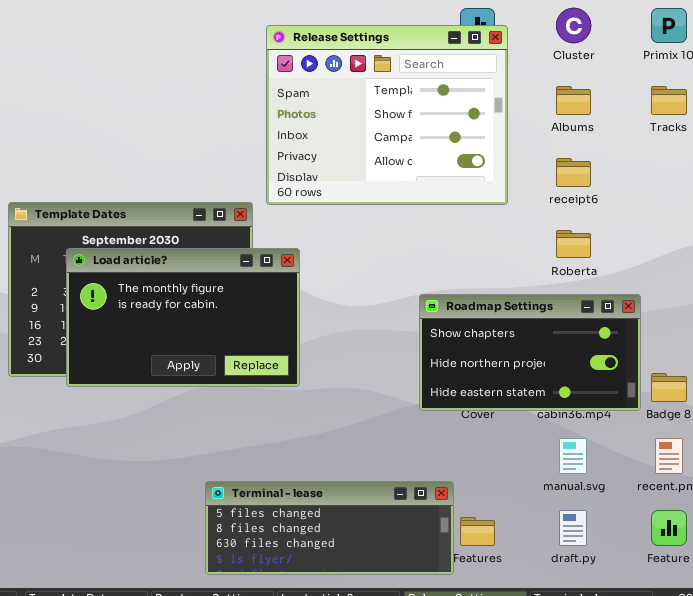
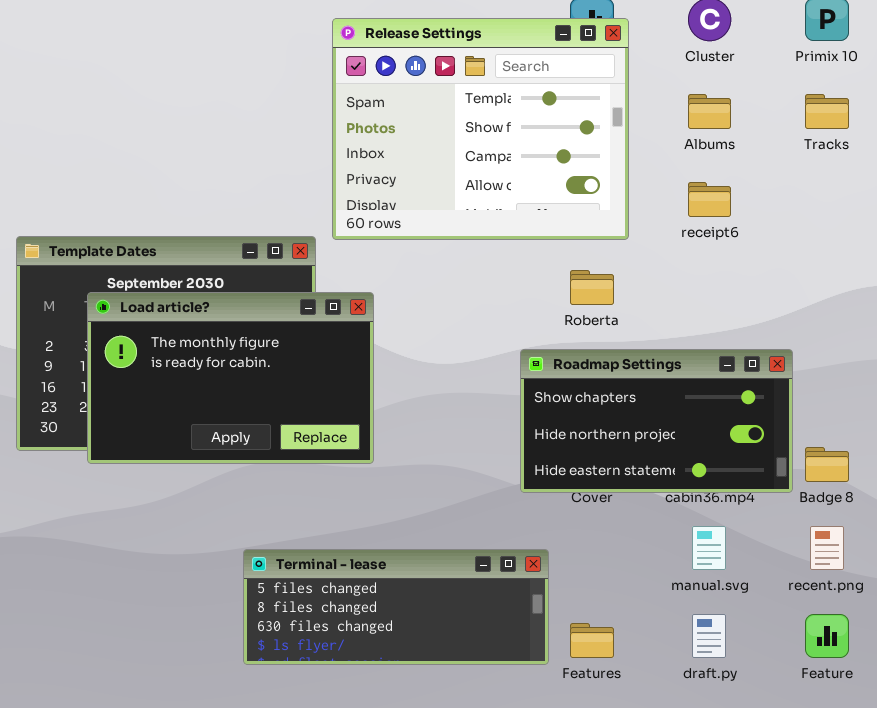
Roberta: [556,230,591,258] -> [570,270,614,305], moved
Terminal - lease: [205,481,454,575] -> [243,549,549,665], moved

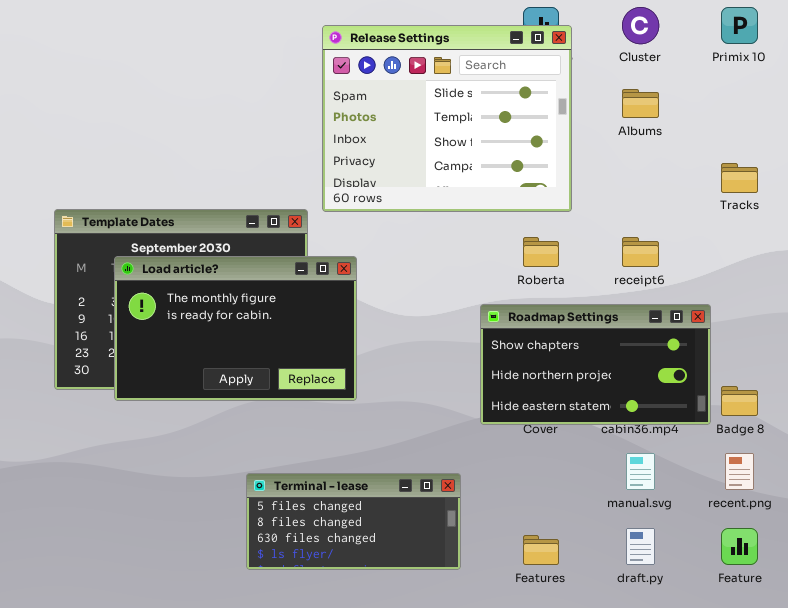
Release Settings: [332,18,629,240] -> [322,25,572,212], scrolled up 1 row
Tracks: [805,94,849,129] -> [721,163,758,193], moved
receipt6: [688,182,731,217] -> [622,237,659,267], moved
Terminal - lease: [243,549,549,665] -> [246,473,461,570], resized

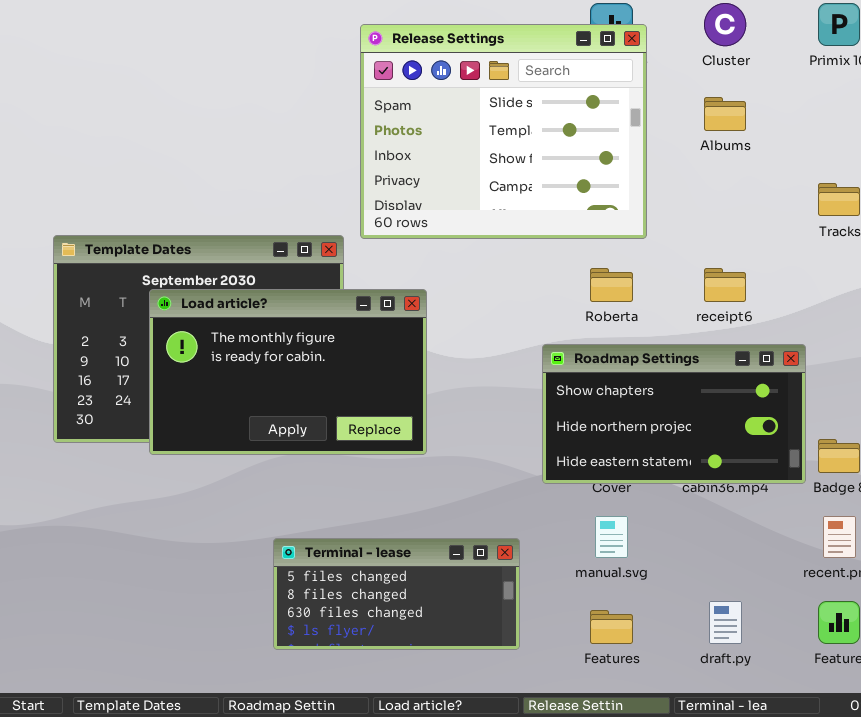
Load article?: [114,256,357,401] -> [149,289,427,455], moved
manual.svg: [626,453,655,490] -> [595,516,628,558], moved

